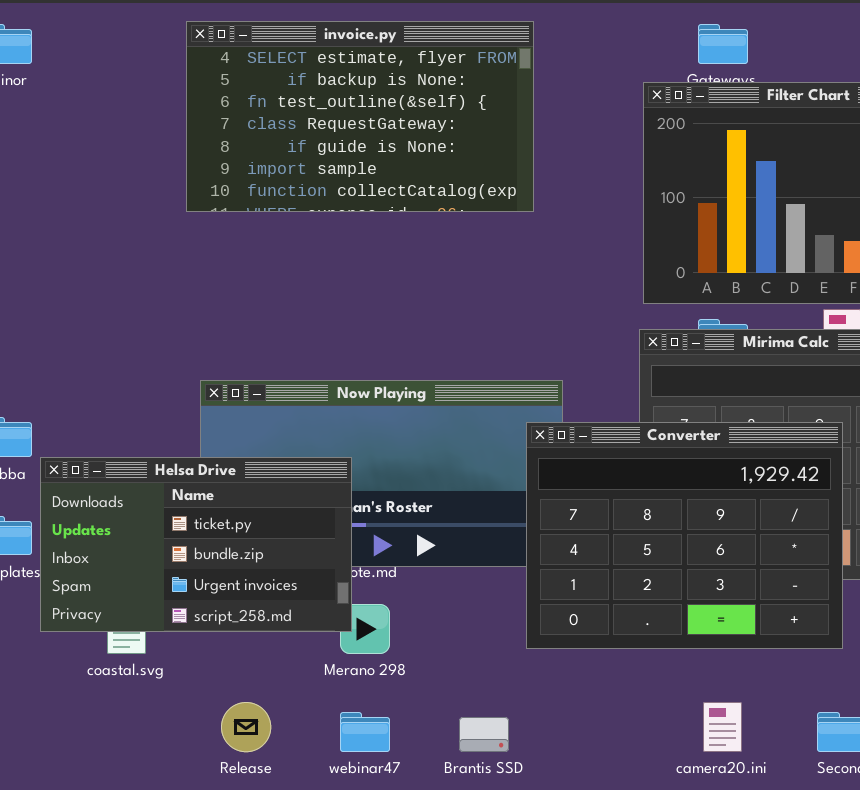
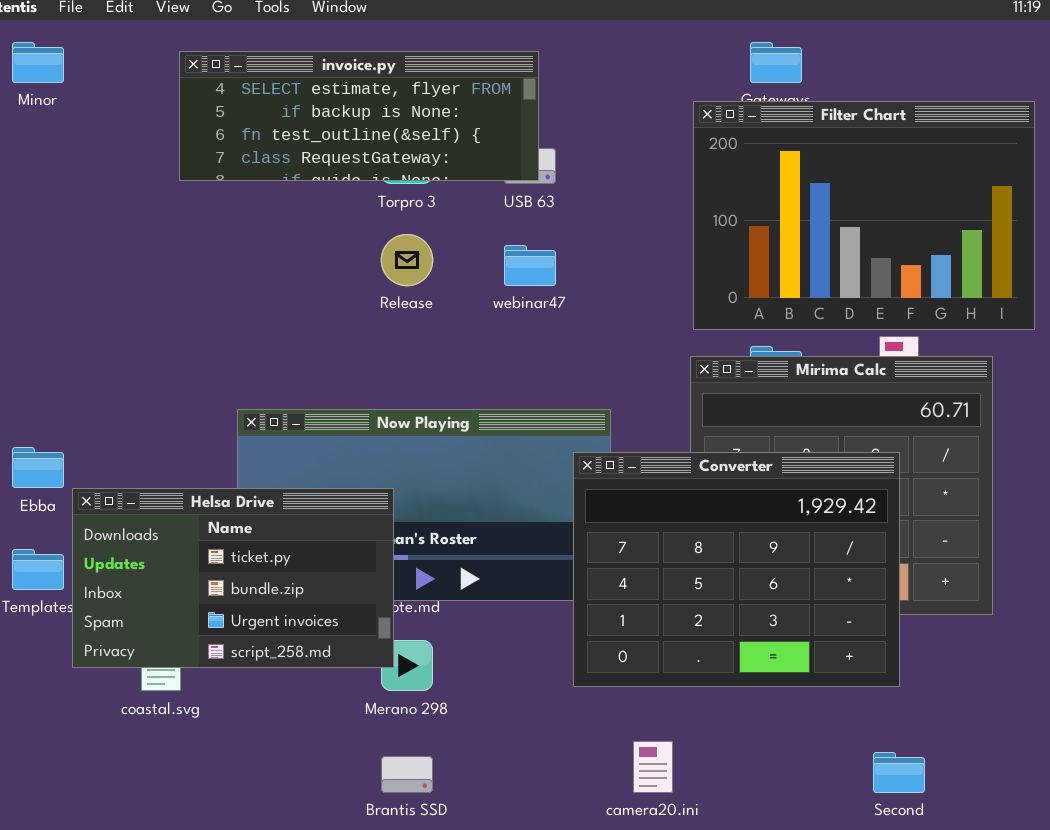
invoice.py: [186,21,534,212] -> [179,51,539,181], moved, resized
Release: [221,702,271,752] -> [381,234,433,286], moved
camera20.ini: [703,702,742,752] -> [633,741,673,793], moved
webinar47: [340,712,390,752] -> [504,245,556,286], moved
Brantis SSD: [459,717,509,752] -> [381,756,433,793], moved

